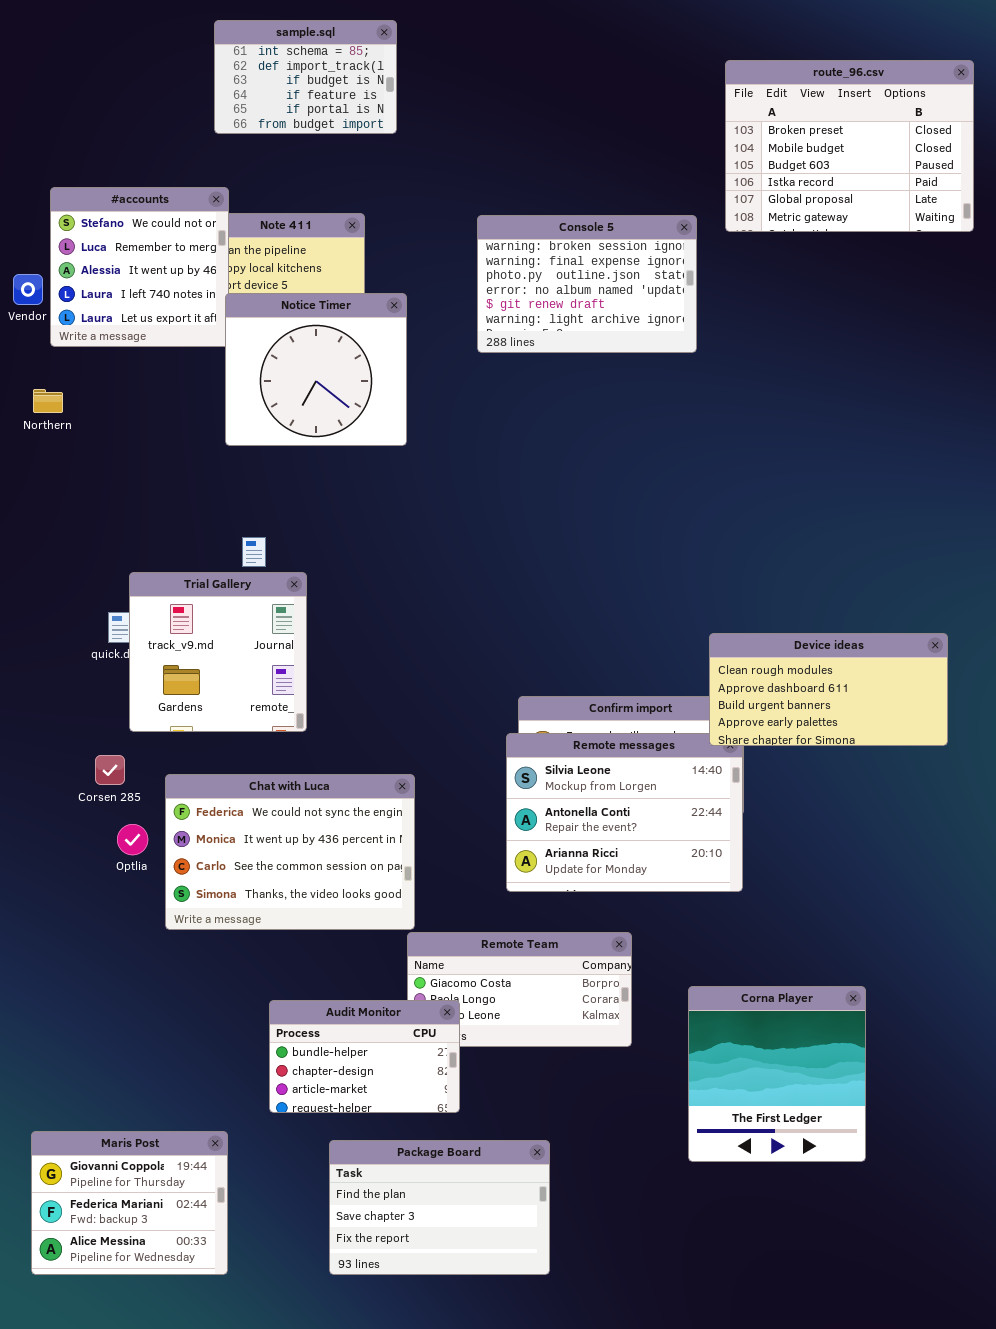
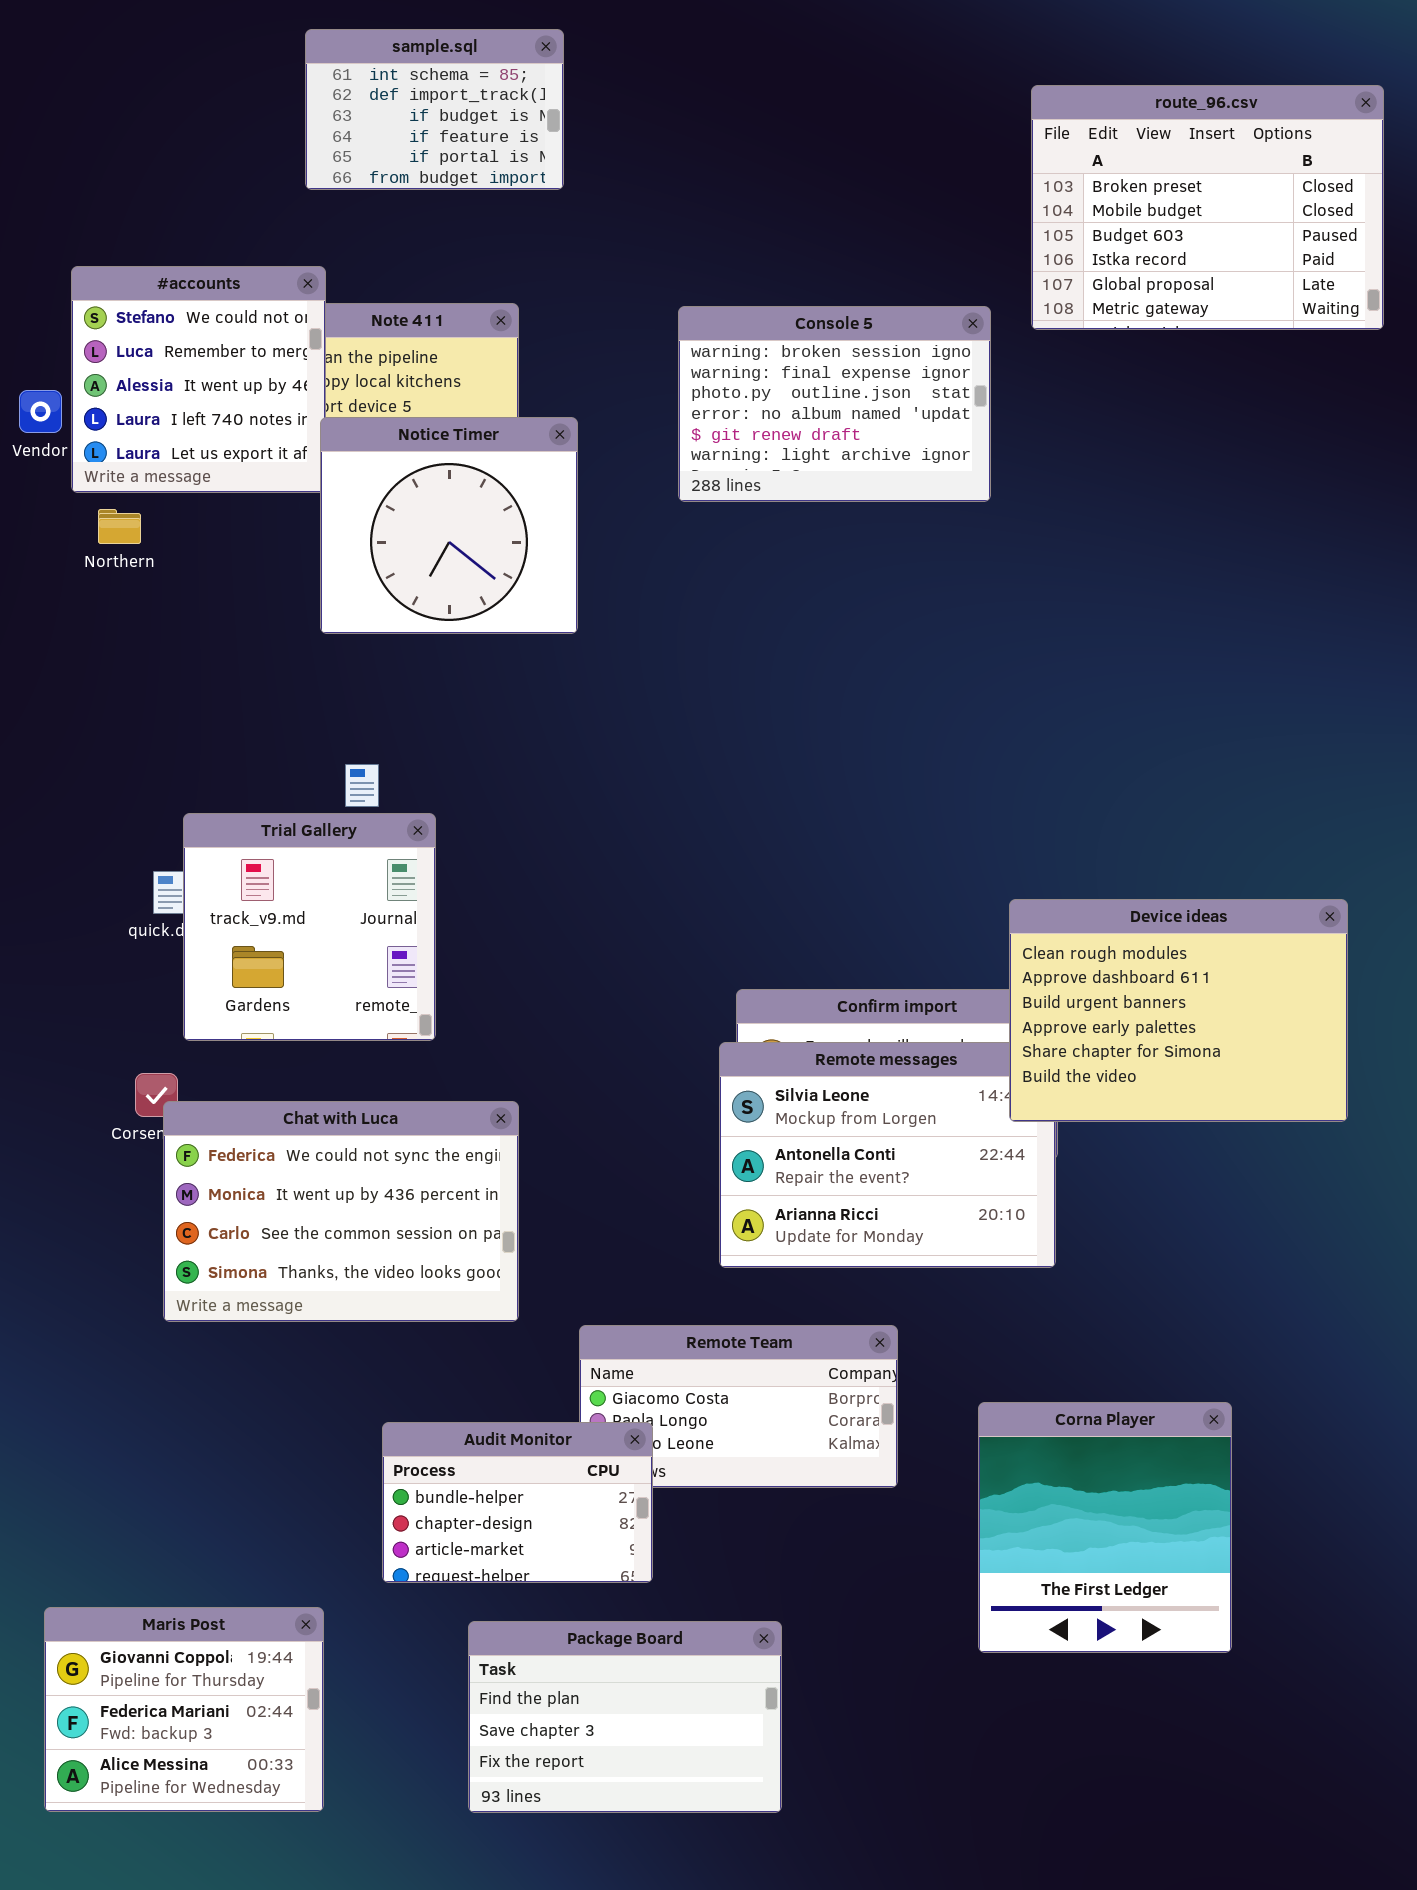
Northern: [33,389,63,413] -> [98,509,141,544], moved
Device ideas: [709,633,948,746] -> [1009,899,1348,1122], resized
Chat with Luca: [165,774,415,930] -> [163,1101,519,1322], moved

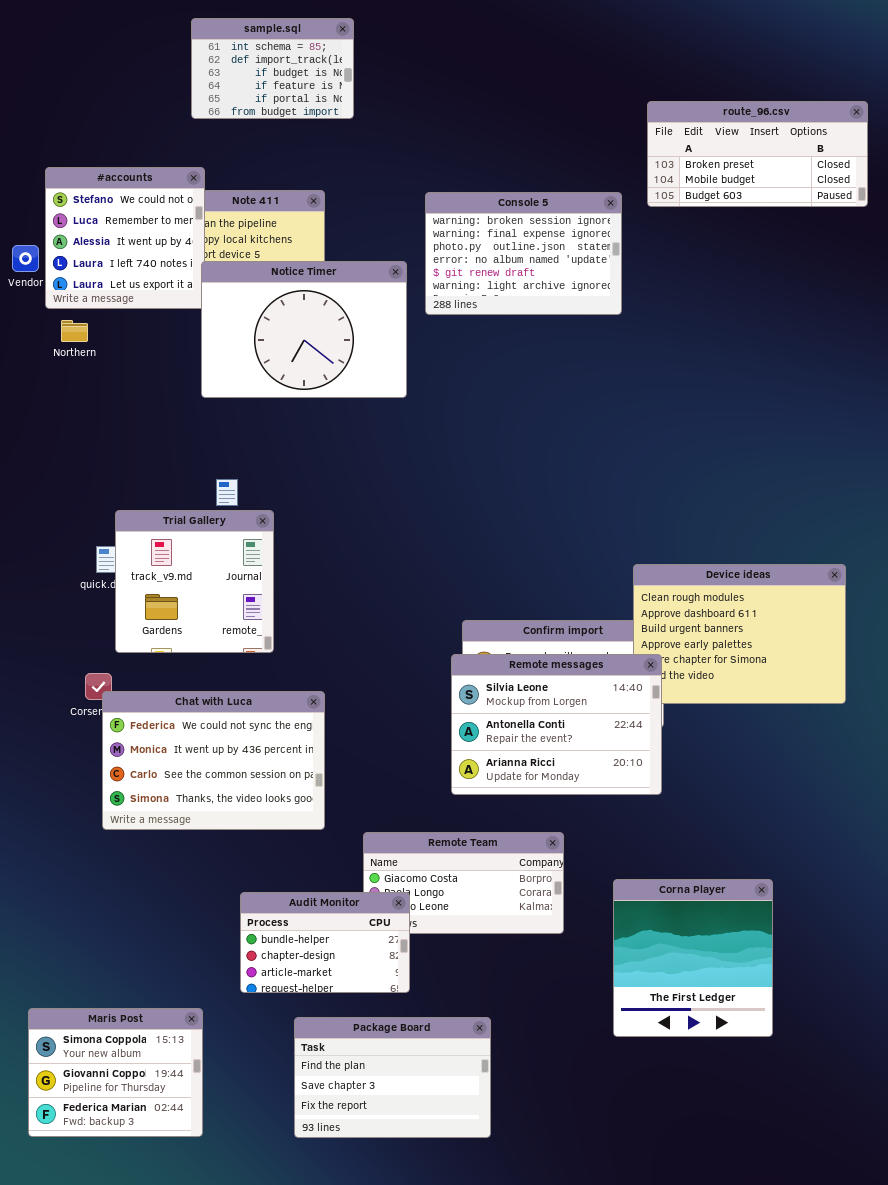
route_96.csv: [1031,85,1384,330] -> [647,101,868,207], resized
Notice Timer: [320,417,578,634] -> [201,261,407,398], resized
Remote messages: [719,1042,1056,1268] -> [451,654,662,795], raised
Maris Post: [44,1607,324,1812] -> [28,1008,203,1137], scrolled up 1 row

